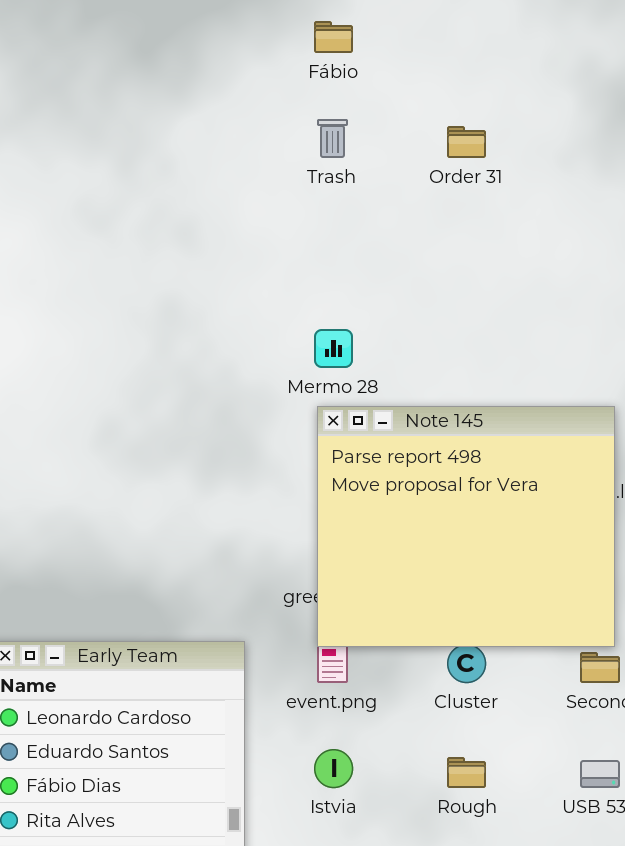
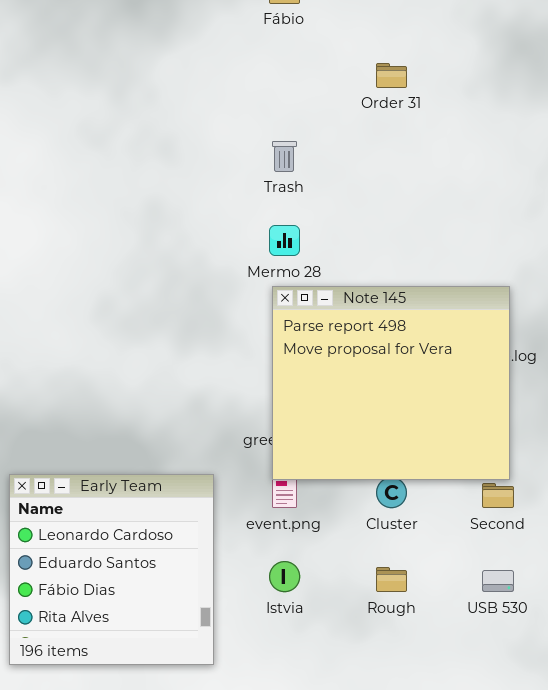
Trash: [317,119,348,158] -> [272,141,297,172], moved

